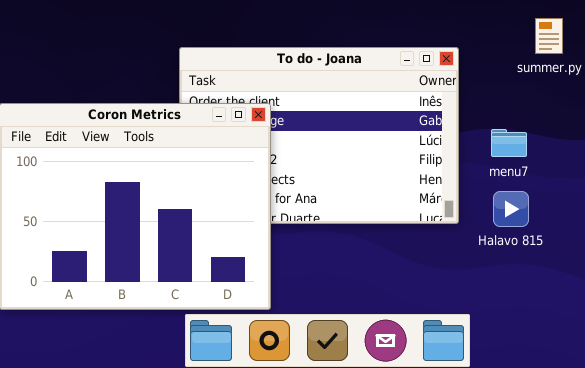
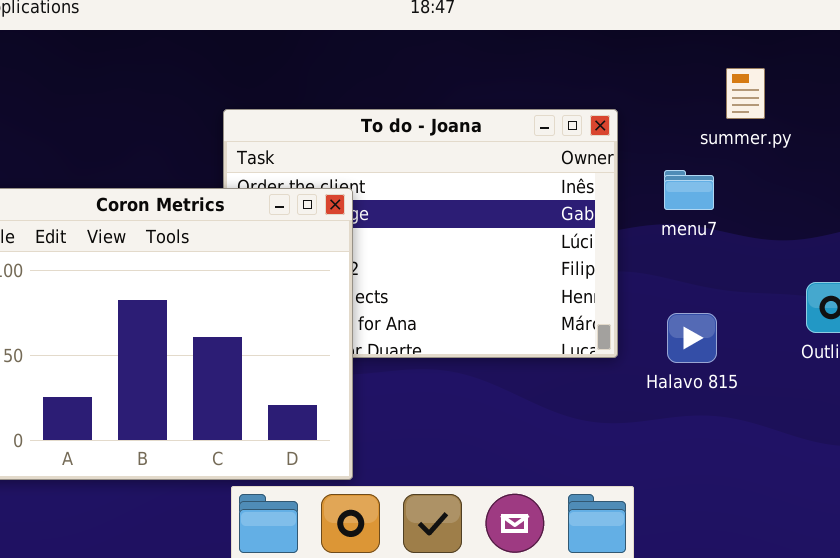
menu7: [491,129,527,157] -> [664,170,714,210], moved

